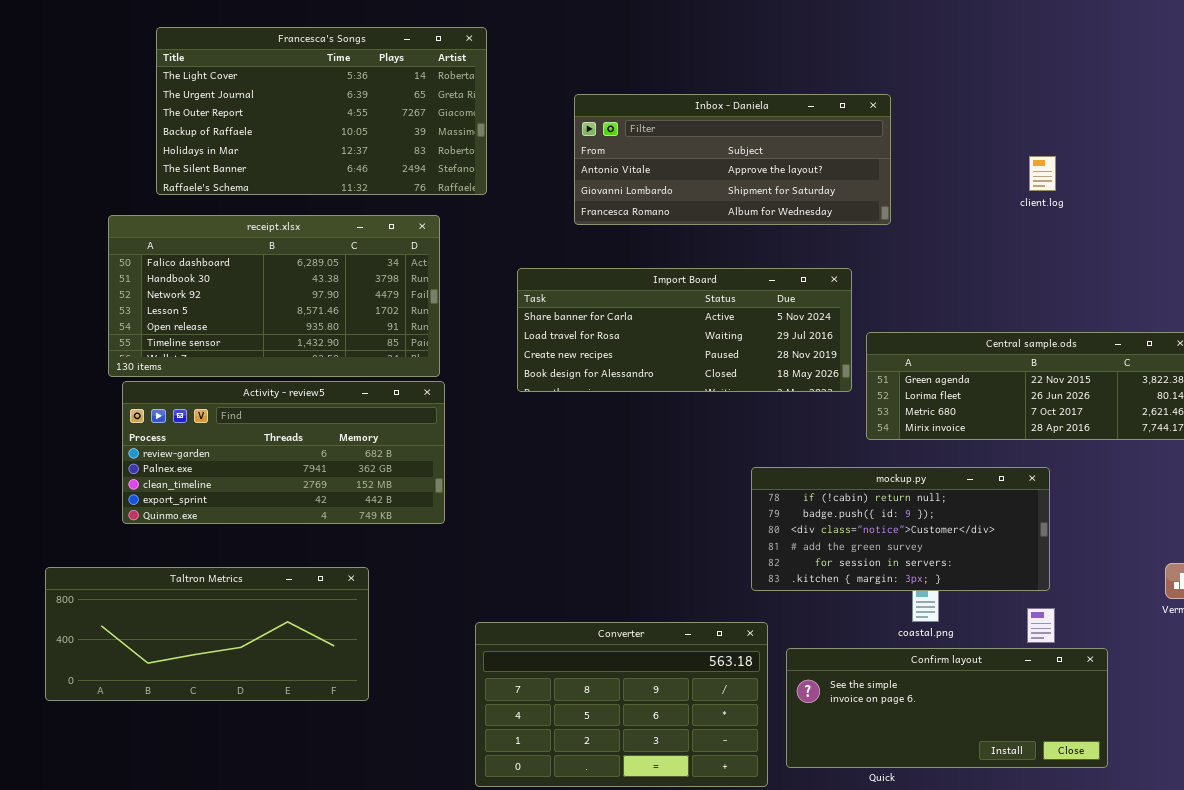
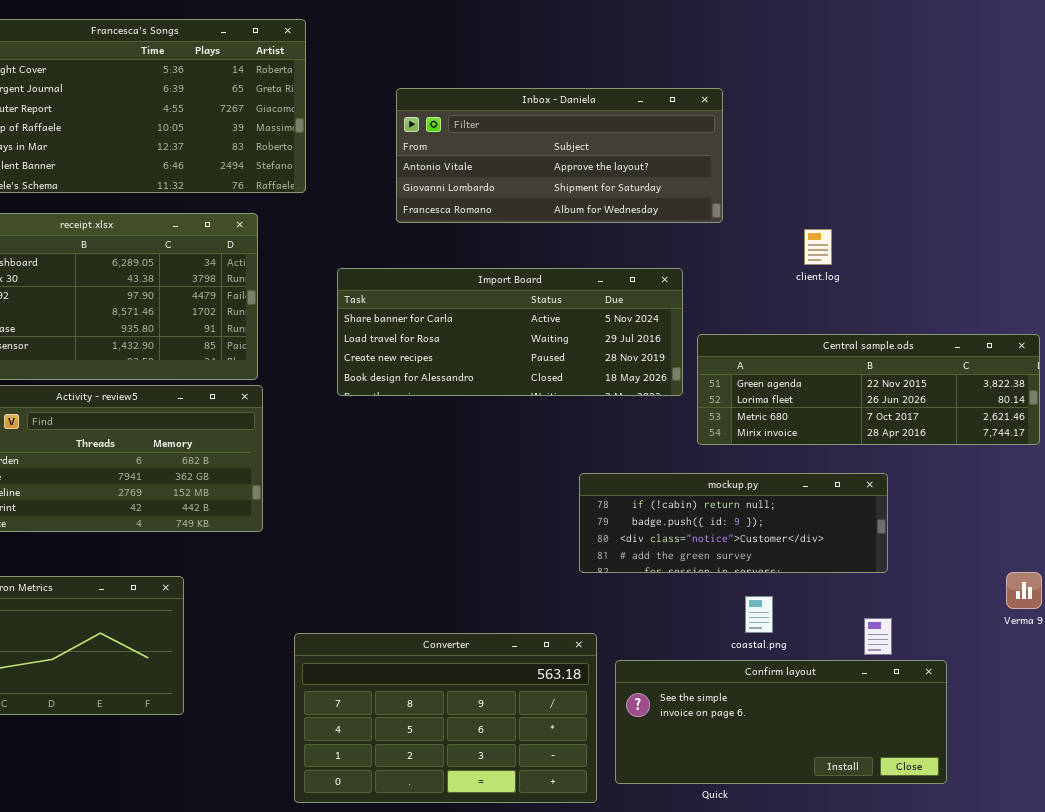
client.log: [1029,156,1056,191] -> [804,229,832,265], moved
mockup.py: [751,467,1050,591] -> [579,473,888,573], resized

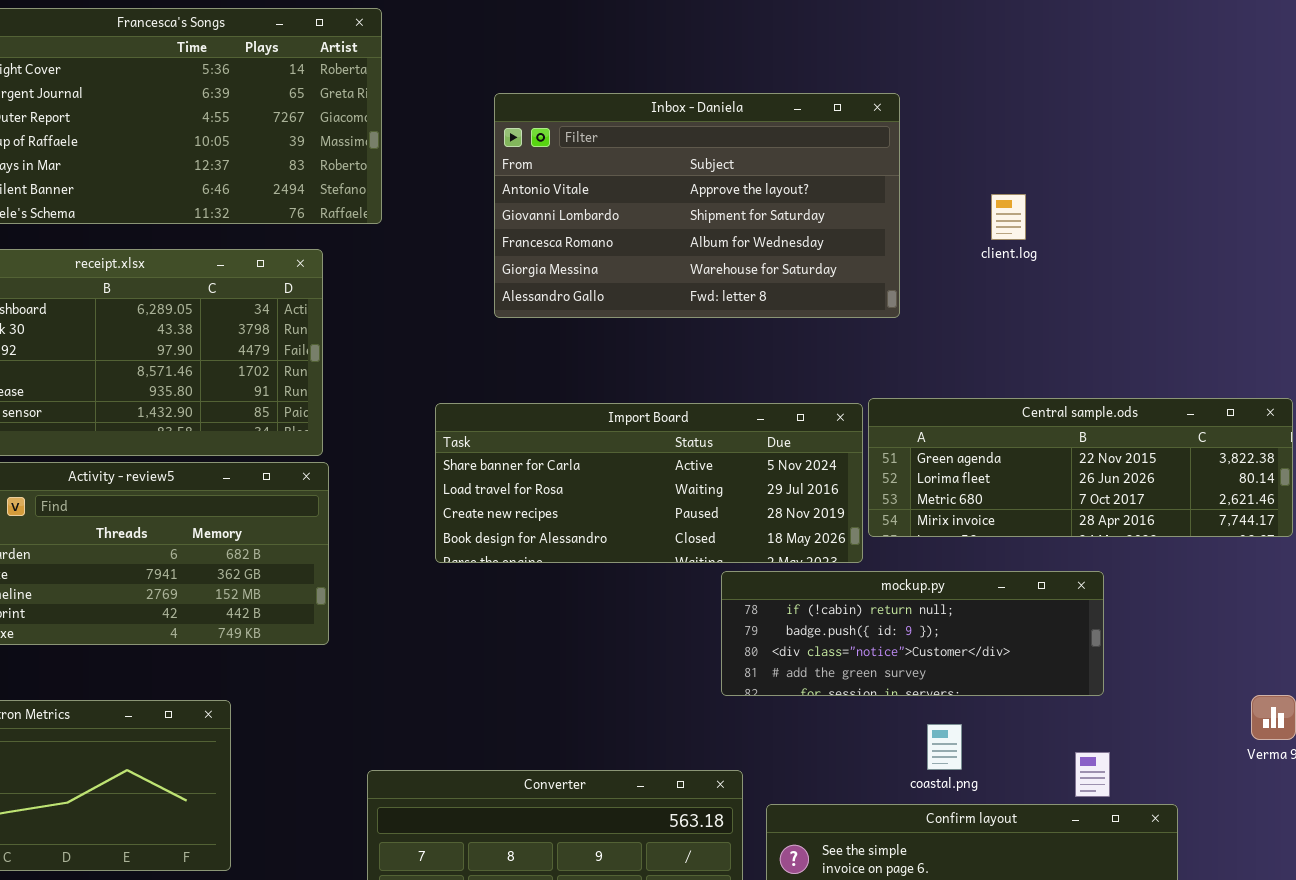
Inbox - Daniela: [396,88,723,223] -> [494,93,900,318], resized
client.log: [804,229,832,265] -> [991,194,1026,240], moved
Import Board: [337,268,683,396] -> [435,403,863,563], moved

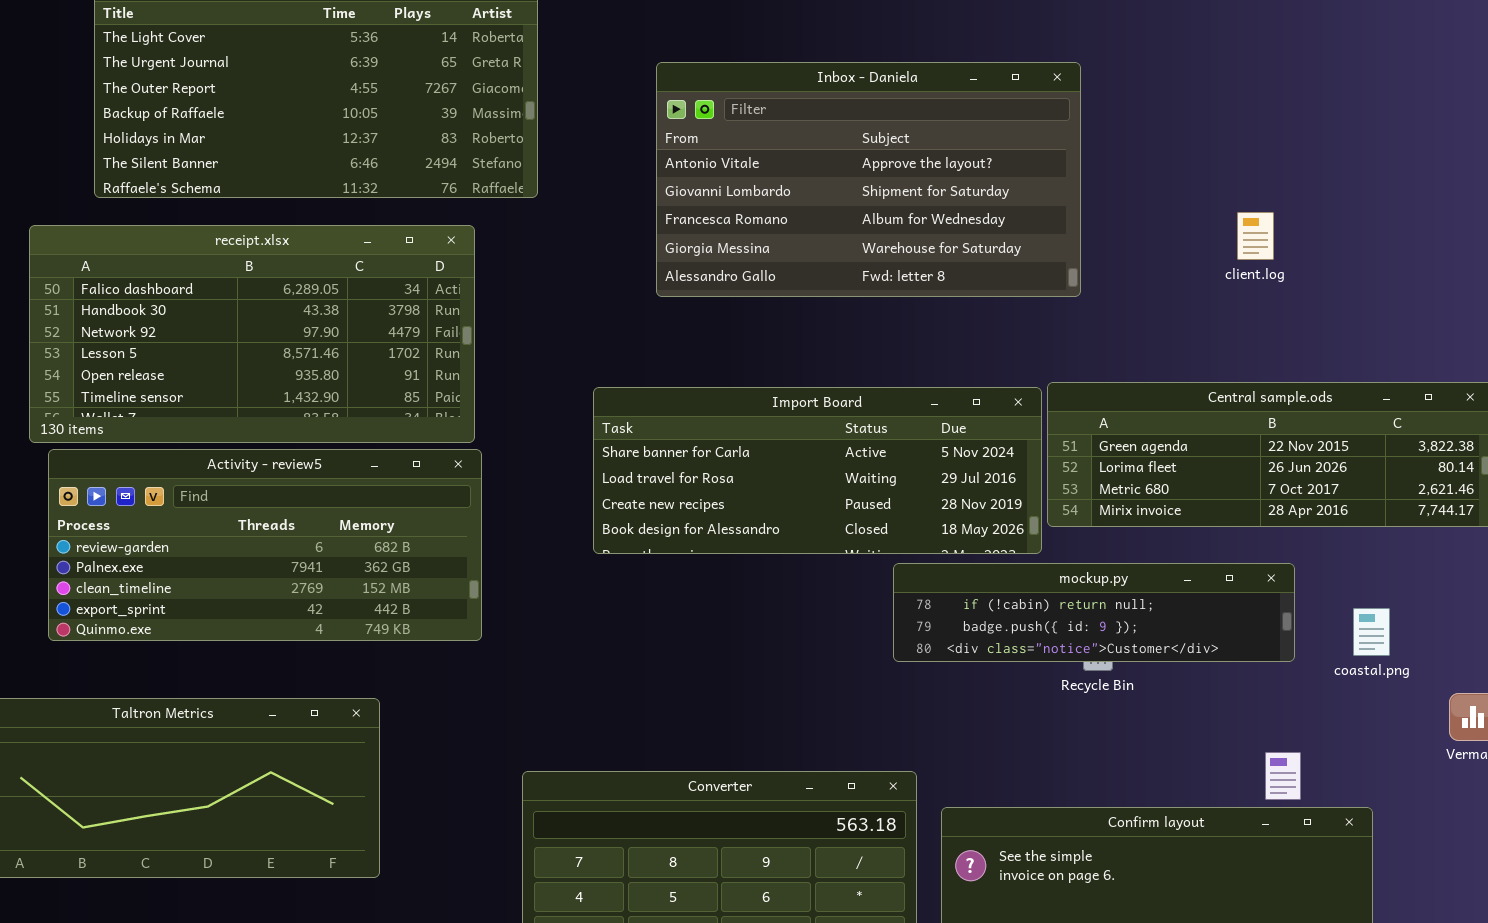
client.log: [991,194,1026,240] -> [1237,212,1274,260], moved
mockup.py: [721,571,1104,696] -> [893,563,1295,662], resized
coastal.png: [927,724,962,770] -> [1353,608,1390,656], moved

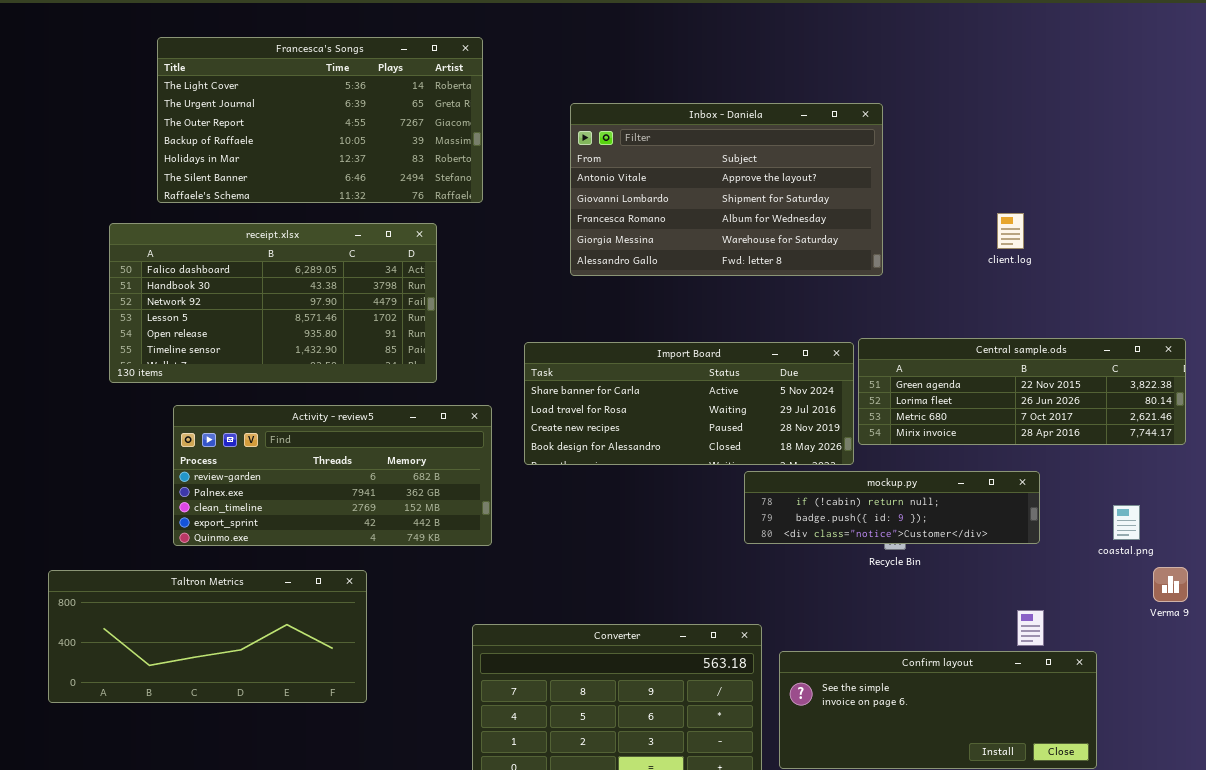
Activity - review5: [48,449,482,641] -> [173,405,492,546], moved
coastal.png: [1353,608,1390,656] -> [1113,505,1140,540], moved

